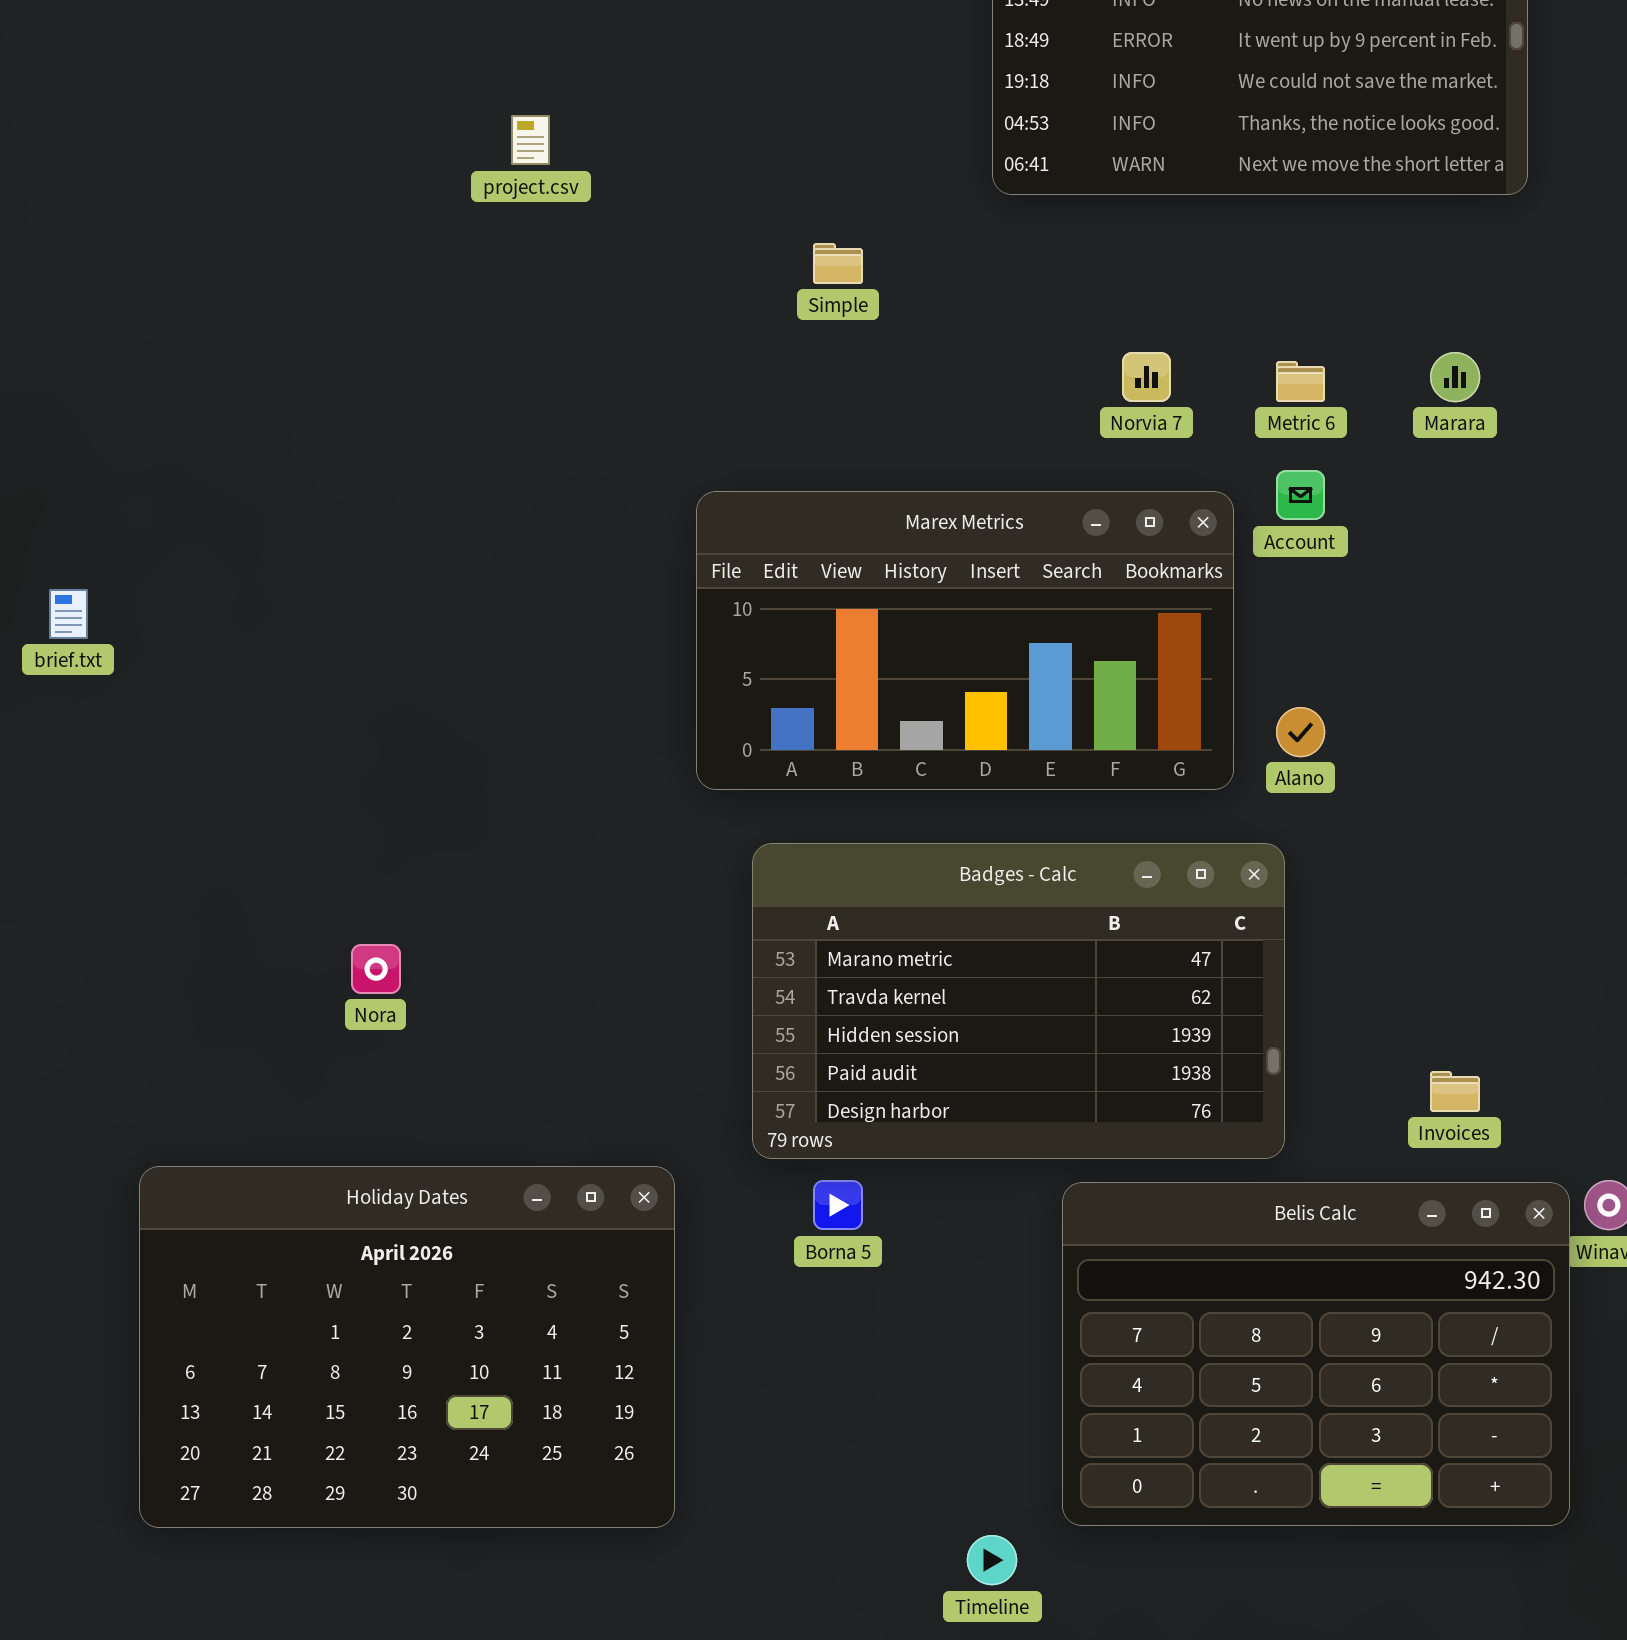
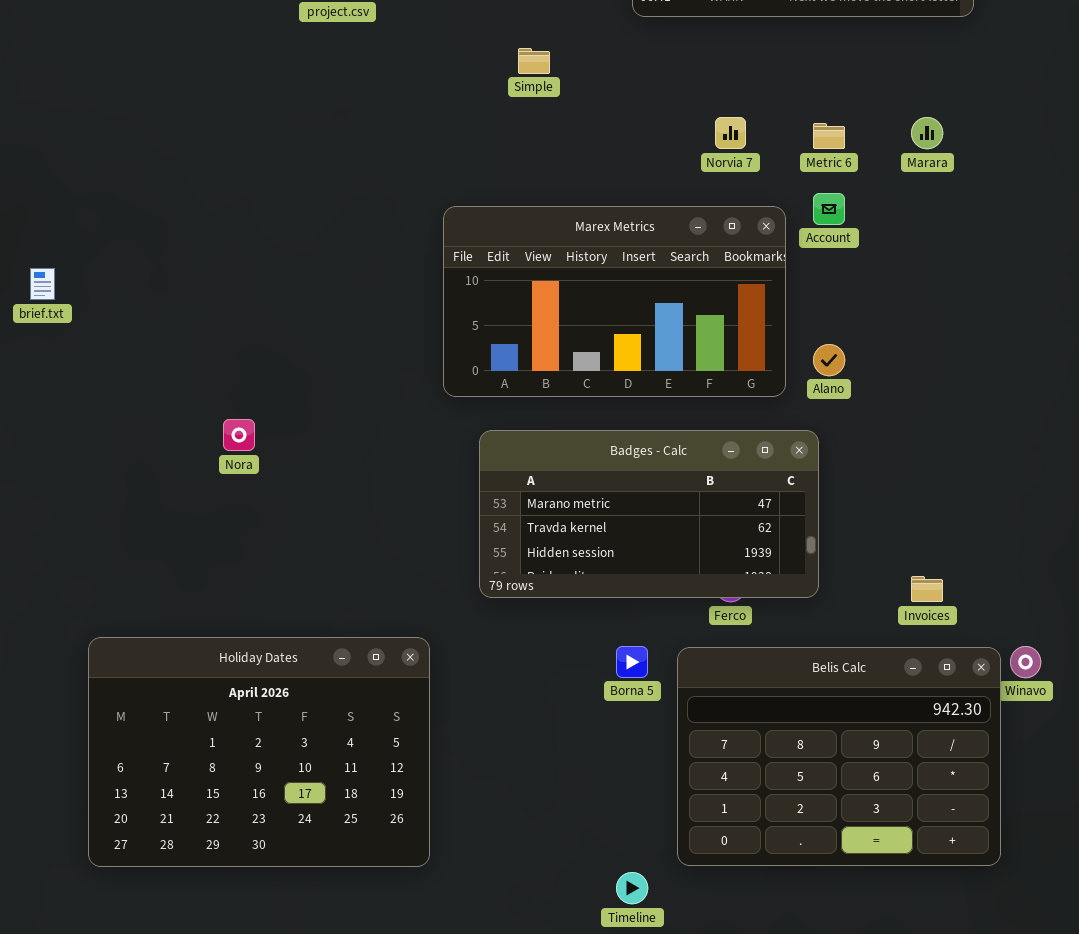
Badges - Calc: [752,843,1285,1159] -> [479,430,819,598], resized
Nora: [351,944,401,994] -> [223,419,255,451], moved
Borna 5: [813,1180,863,1230] -> [616,646,648,678], moved

